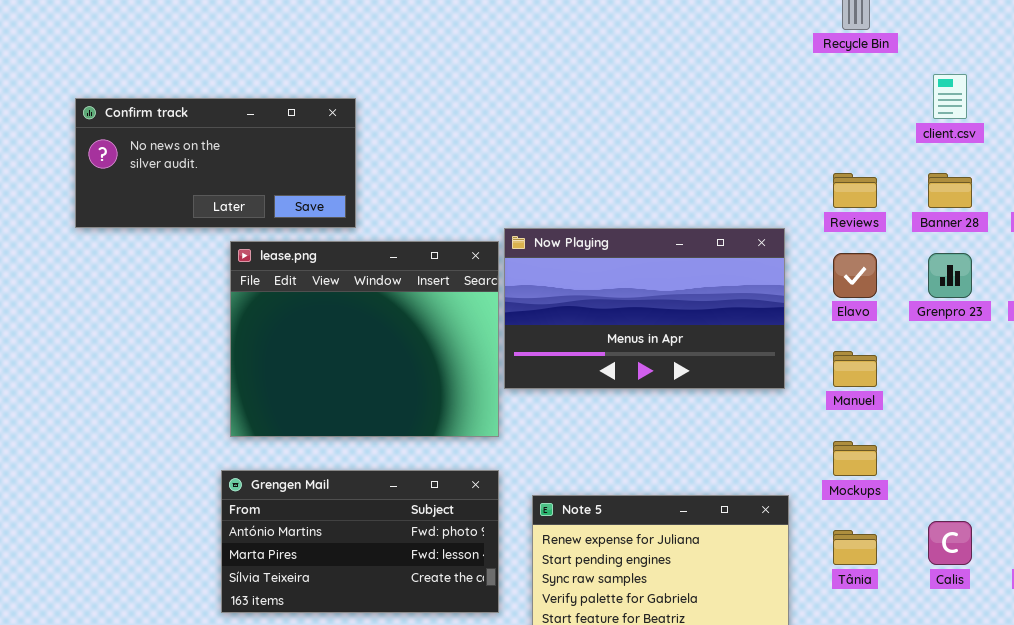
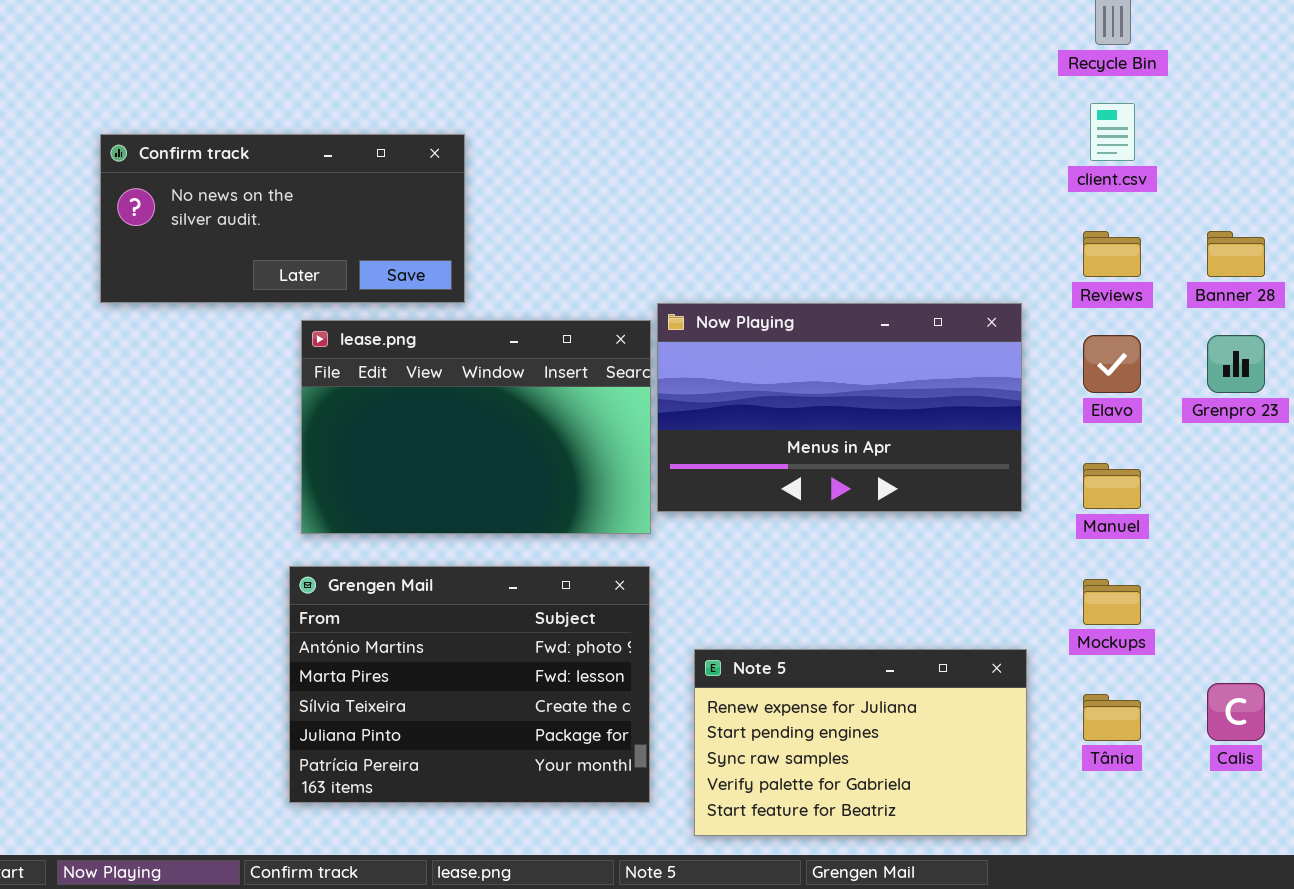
client.csv: [933,74,967,119] -> [1090,103,1135,161], moved
lease.png: [230,241,499,437] -> [301,320,651,534], resized
Grengen Mail: [221,470,499,613] -> [289,566,650,803], resized

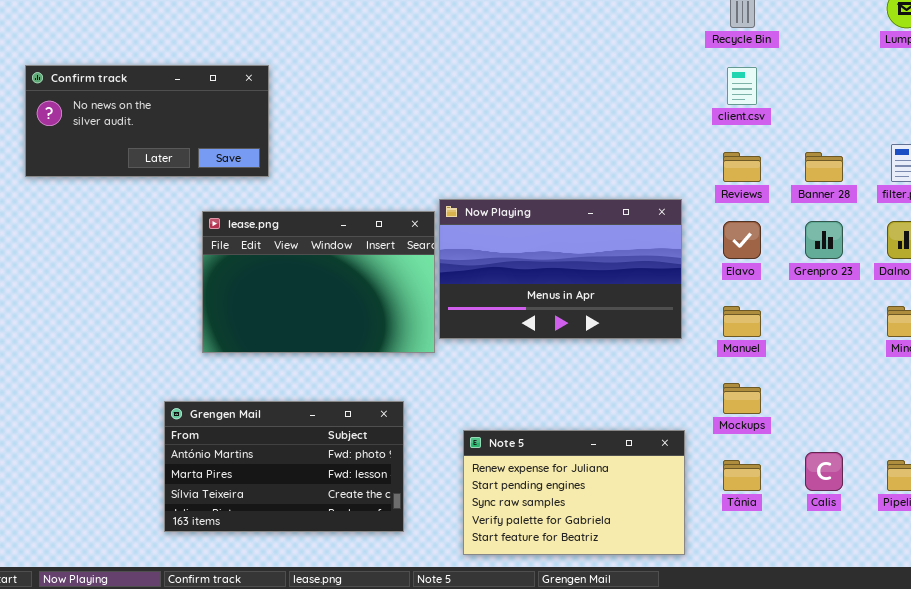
Confirm track: [100,134,465,303] -> [25,65,269,177], moved
Grengen Mail: [289,566,650,803] -> [164,401,404,532], moved, resized

